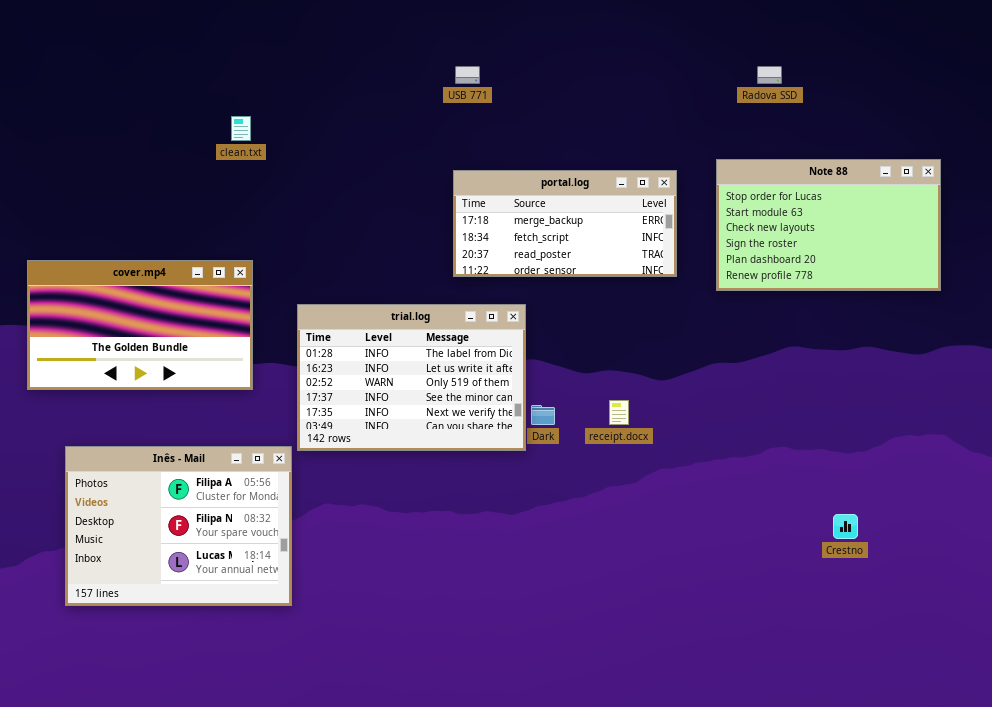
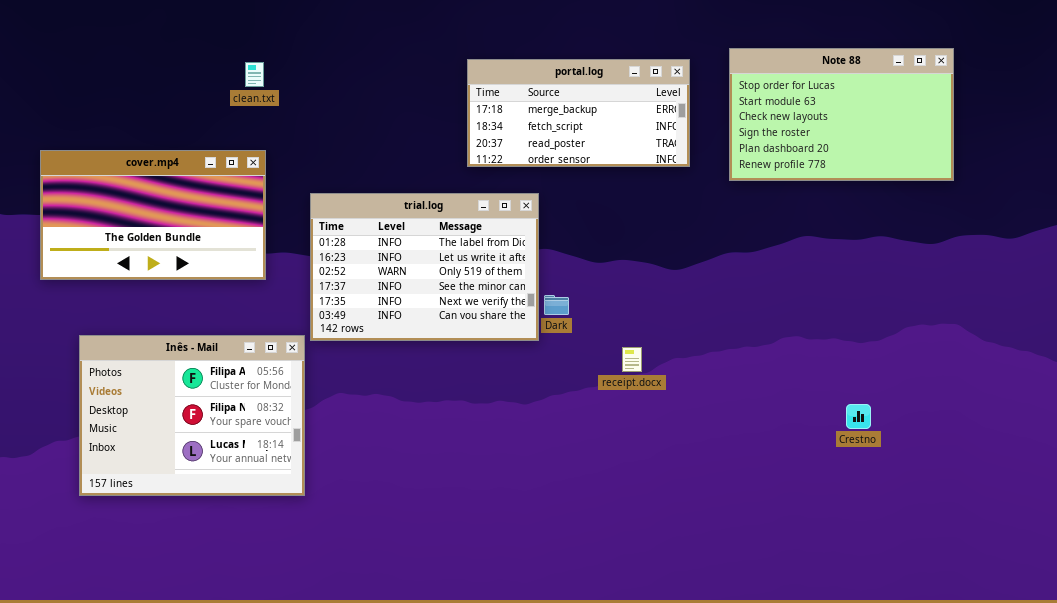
clean.txt: [231,116,251,141] -> [245,62,264,87], moved
receipt.docx: [609,400,629,425] -> [622,347,642,372], moved

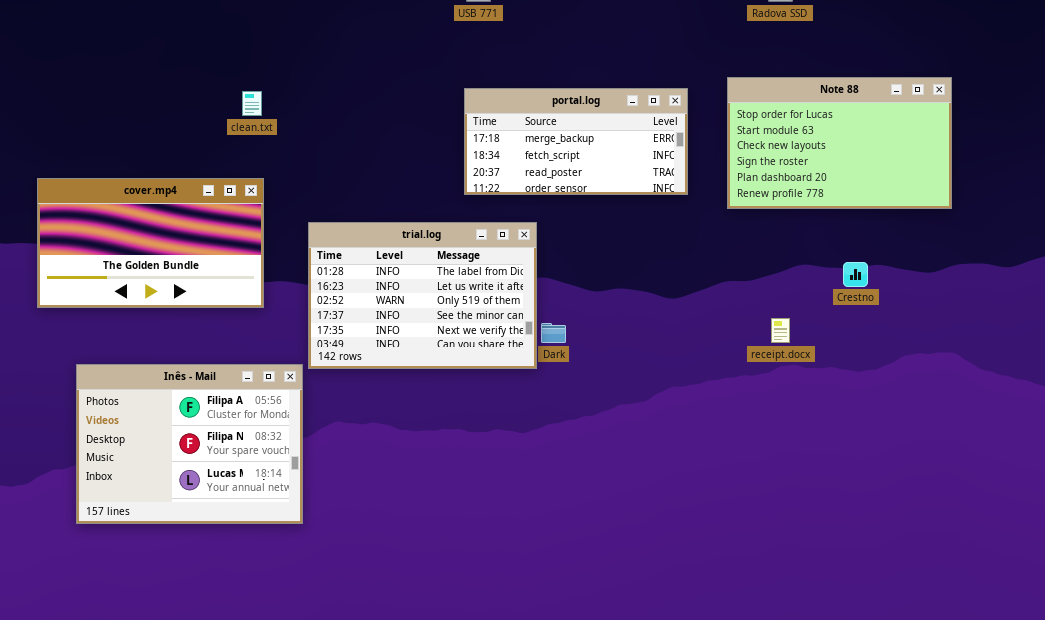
receipt.docx: [622,347,642,372] -> [771,318,790,343], moved
Crestno: [846,404,871,429] -> [843,262,868,287], moved

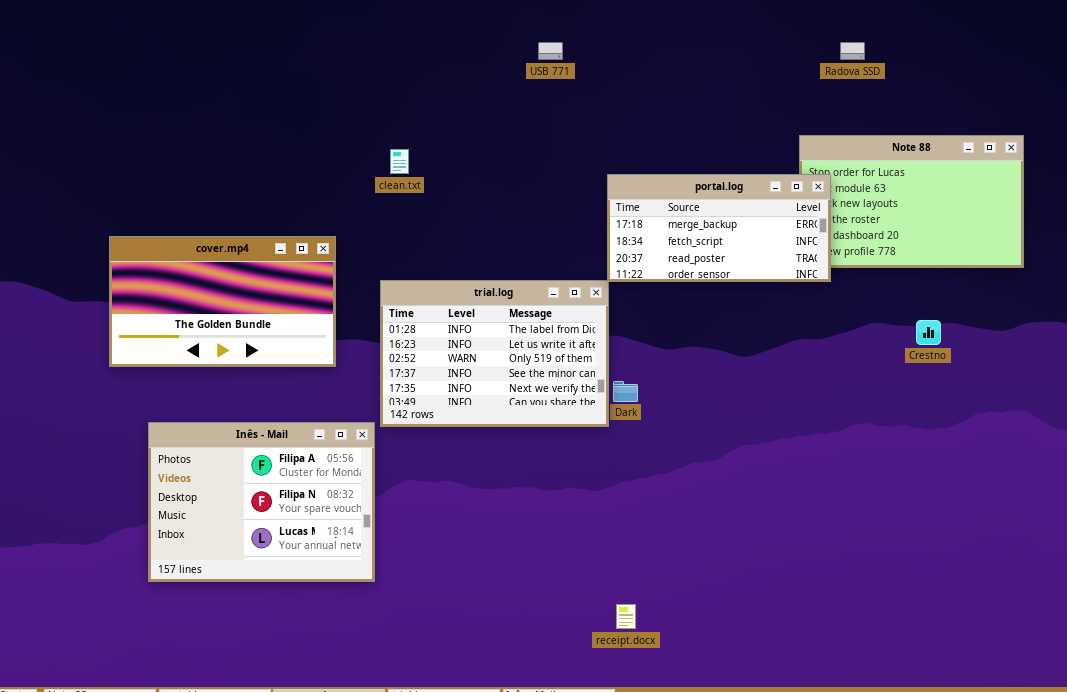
portal.log: [464,88,688,195] -> [607,174,831,282], moved
clean.txt: [242,91,262,116] -> [390,149,409,174], moved
receipt.docx: [771,318,790,343] -> [616,604,636,629], moved

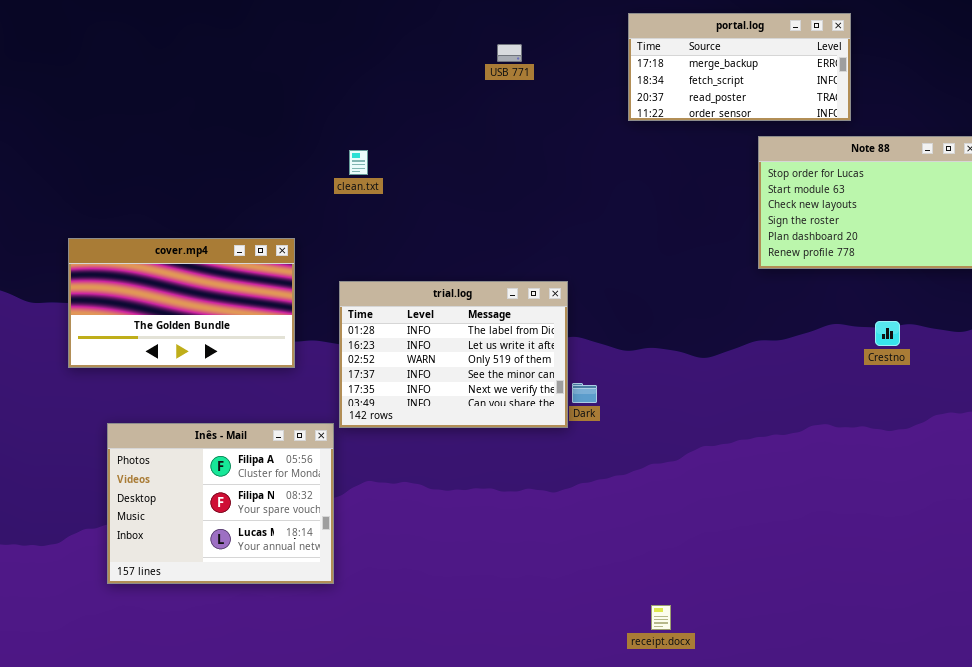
portal.log: [607,174,831,282] -> [628,13,851,121], moved
receipt.docx: [616,604,636,629] -> [651,605,671,630], moved

